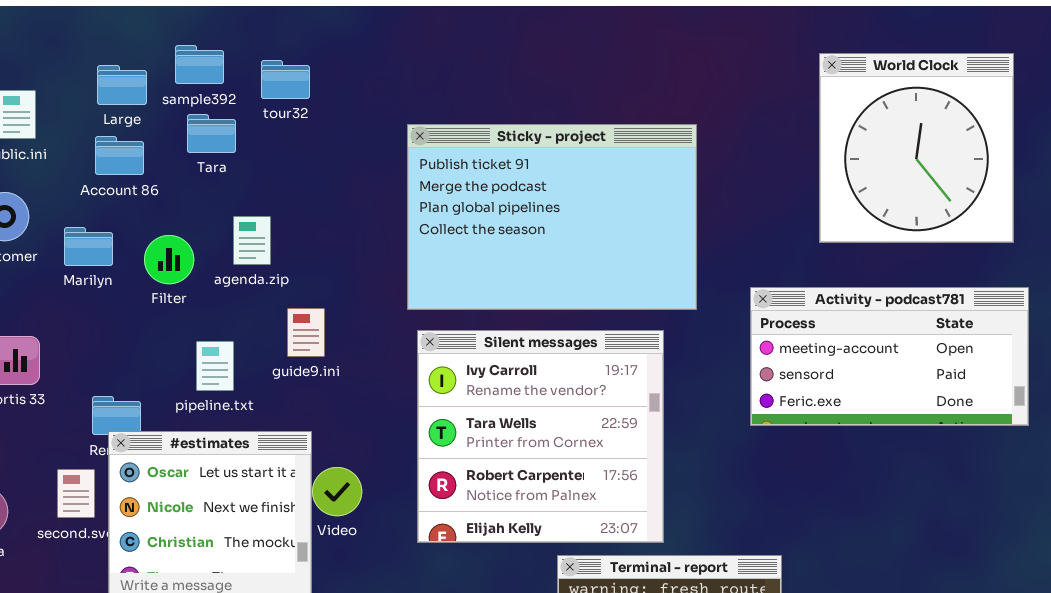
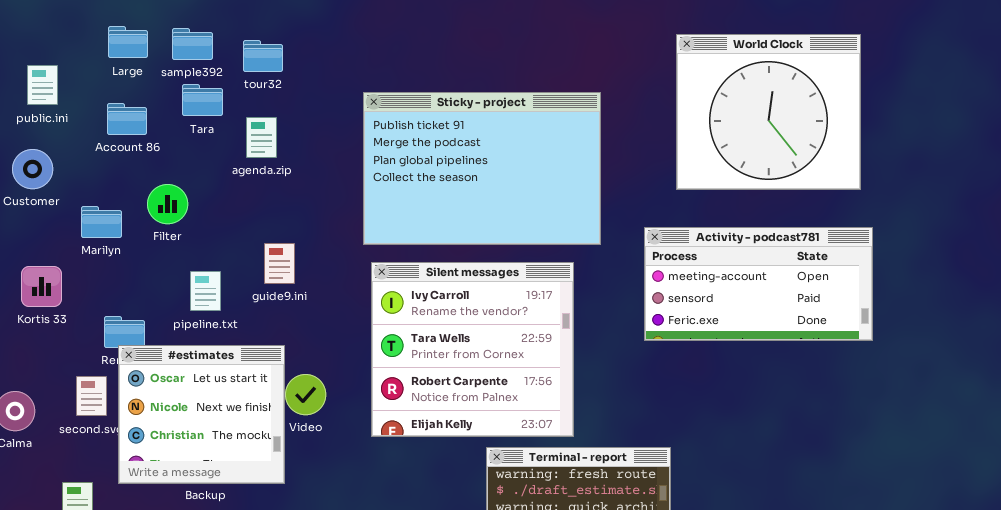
World Clock: [819,53,1014,243] -> [676,34,861,190], resized
Large: [97,65,147,105] -> [108,26,148,58], moved
agenda.zip: [233,216,271,265] -> [246,117,277,158], moved
Marilyn: [64,227,113,266] -> [81,206,122,238], moved

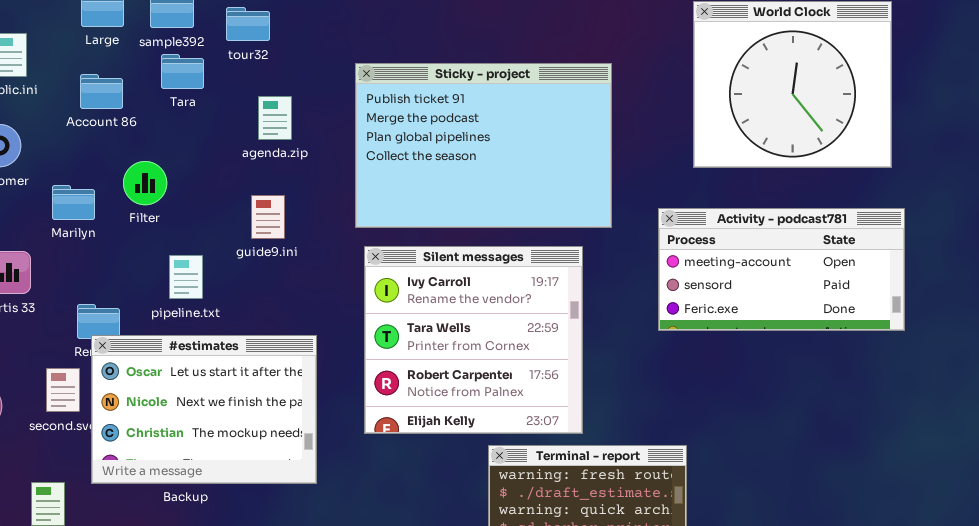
agenda.zip: [246,117,277,158] -> [258,96,292,140], moved
guide9.ini: [264,243,295,284] -> [251,195,285,239], moved
#estimates: [118,345,285,484] -> [91,335,317,484], resized

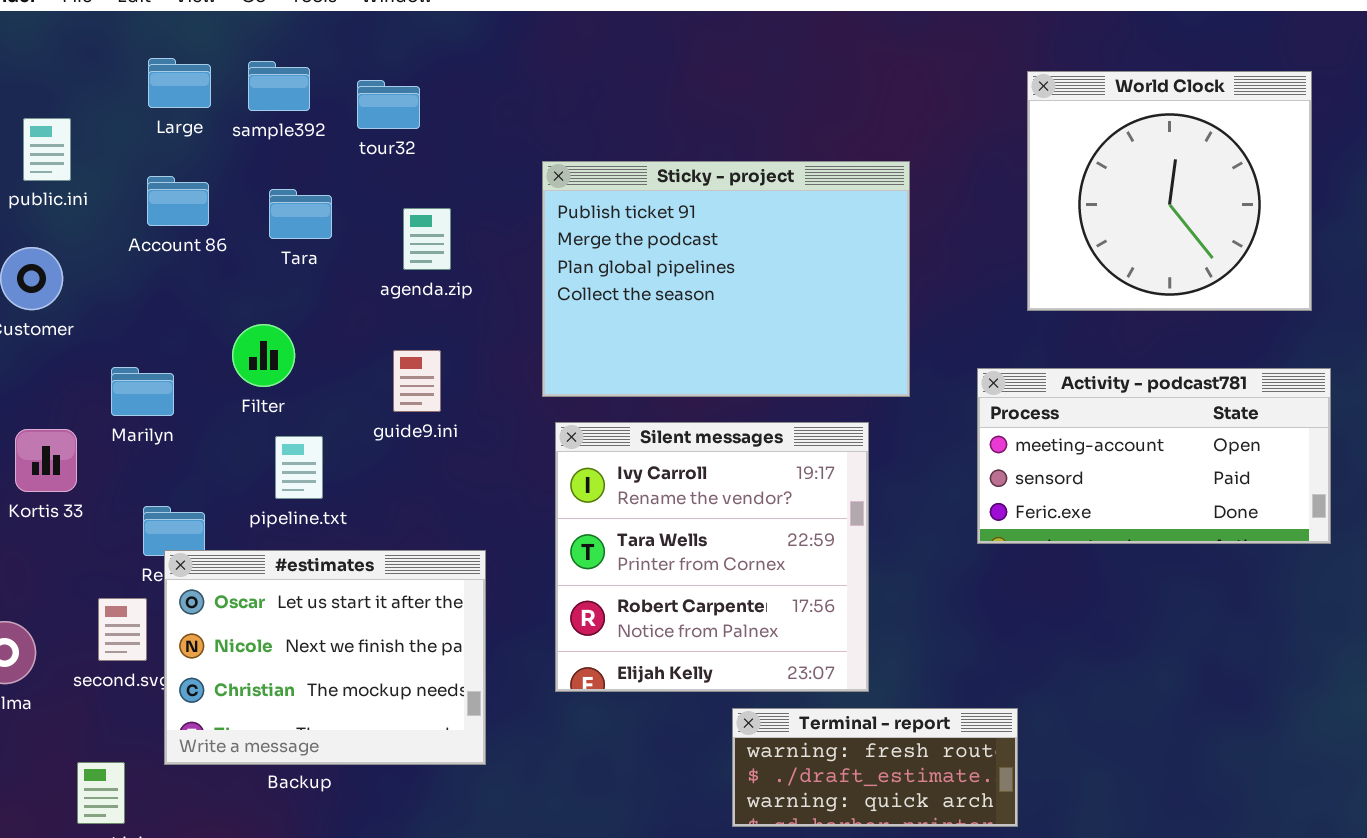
Tara: [161,54,204,89] -> [269,189,332,239], moved
Filter: [123,161,167,205] -> [232,324,295,387], moved
Marilyn: [52,185,95,220] -> [111,367,174,416], moved

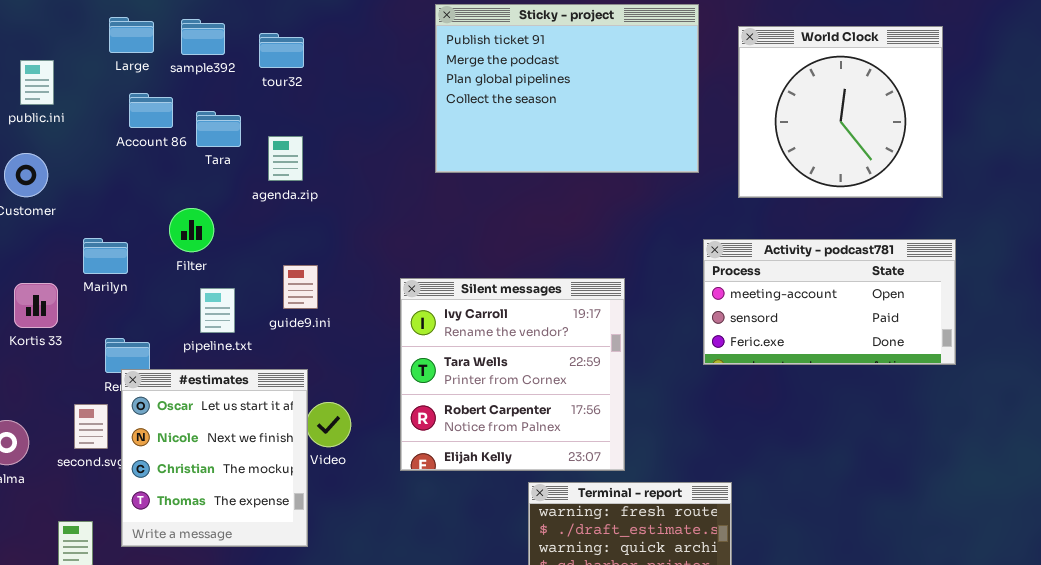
Sticky - project: [542,161,910,397] -> [435,4,699,173], moved
Account 86: [147,176,209,226] -> [129,93,173,128], moved
agenda.zip: [403,208,451,270] -> [268,136,303,181], moved
guide9.ini: [393,350,441,412] -> [283,265,318,309], moved
#estimates: [164,550,486,765] -> [121,369,308,547], resized

